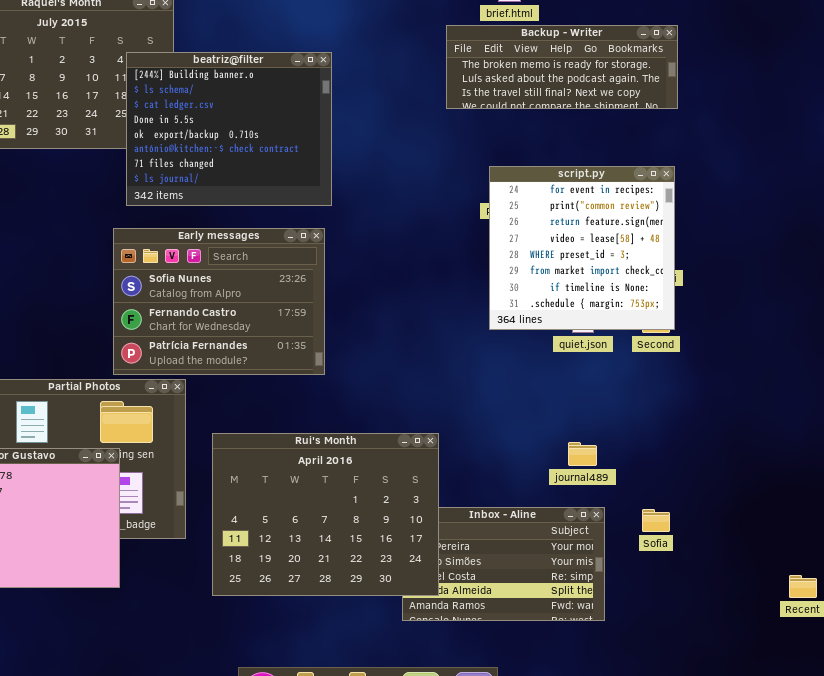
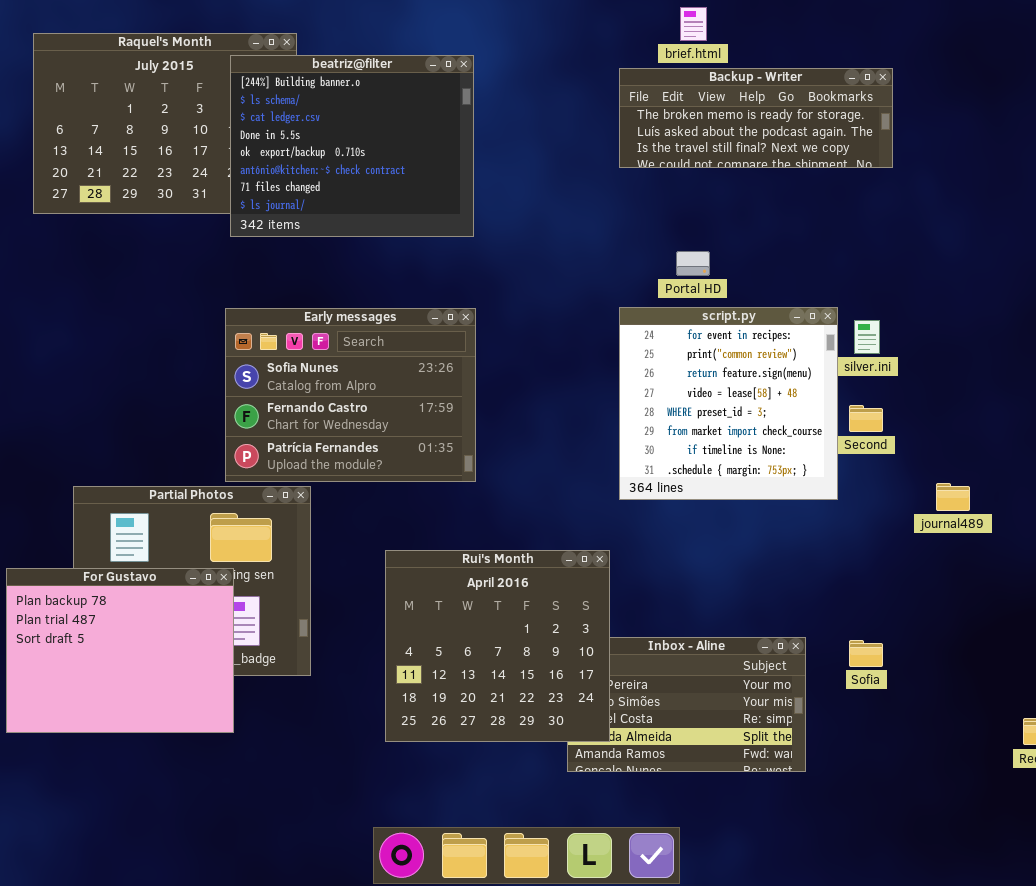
beatriz@filter: [126,52,332,206] -> [230,55,474,237], moved
script.py: [489,166,675,330] -> [619,307,838,500], moved
Rui's Month: [212,433,439,596] -> [385,550,610,742], resized
journal489: [568,442,597,466] -> [936,483,970,511], moved

